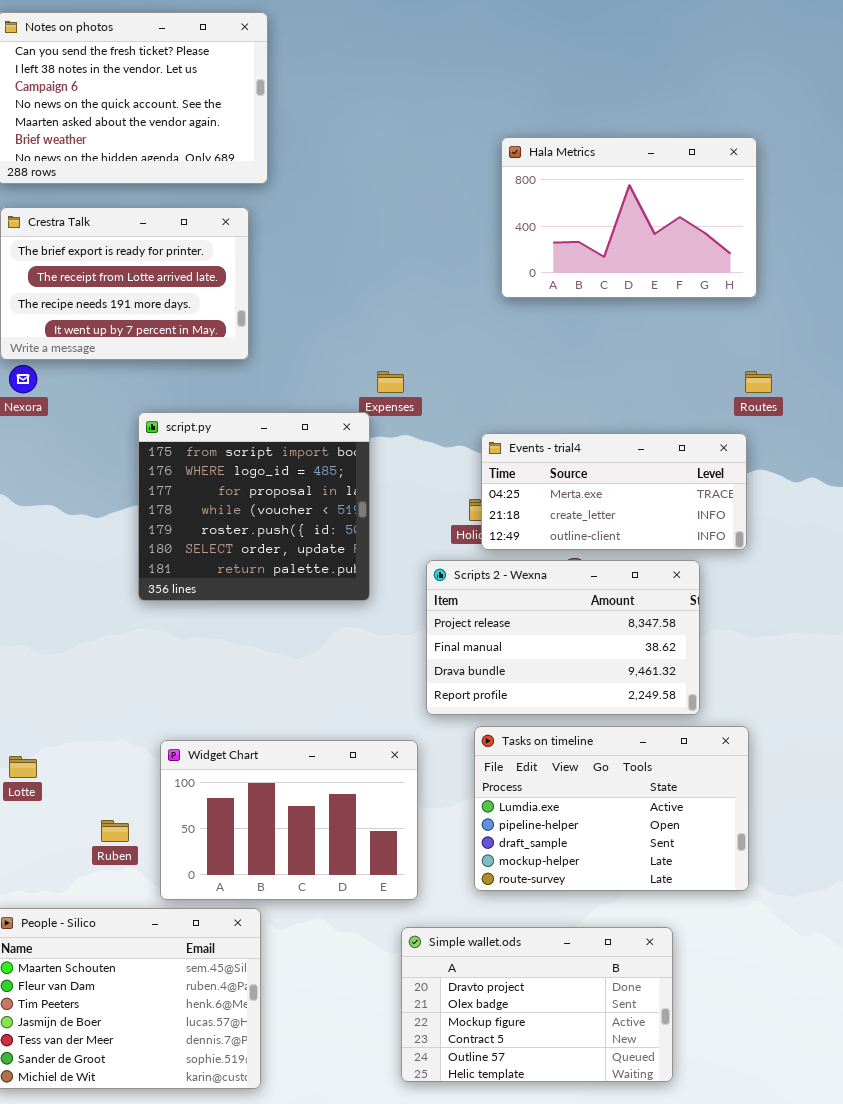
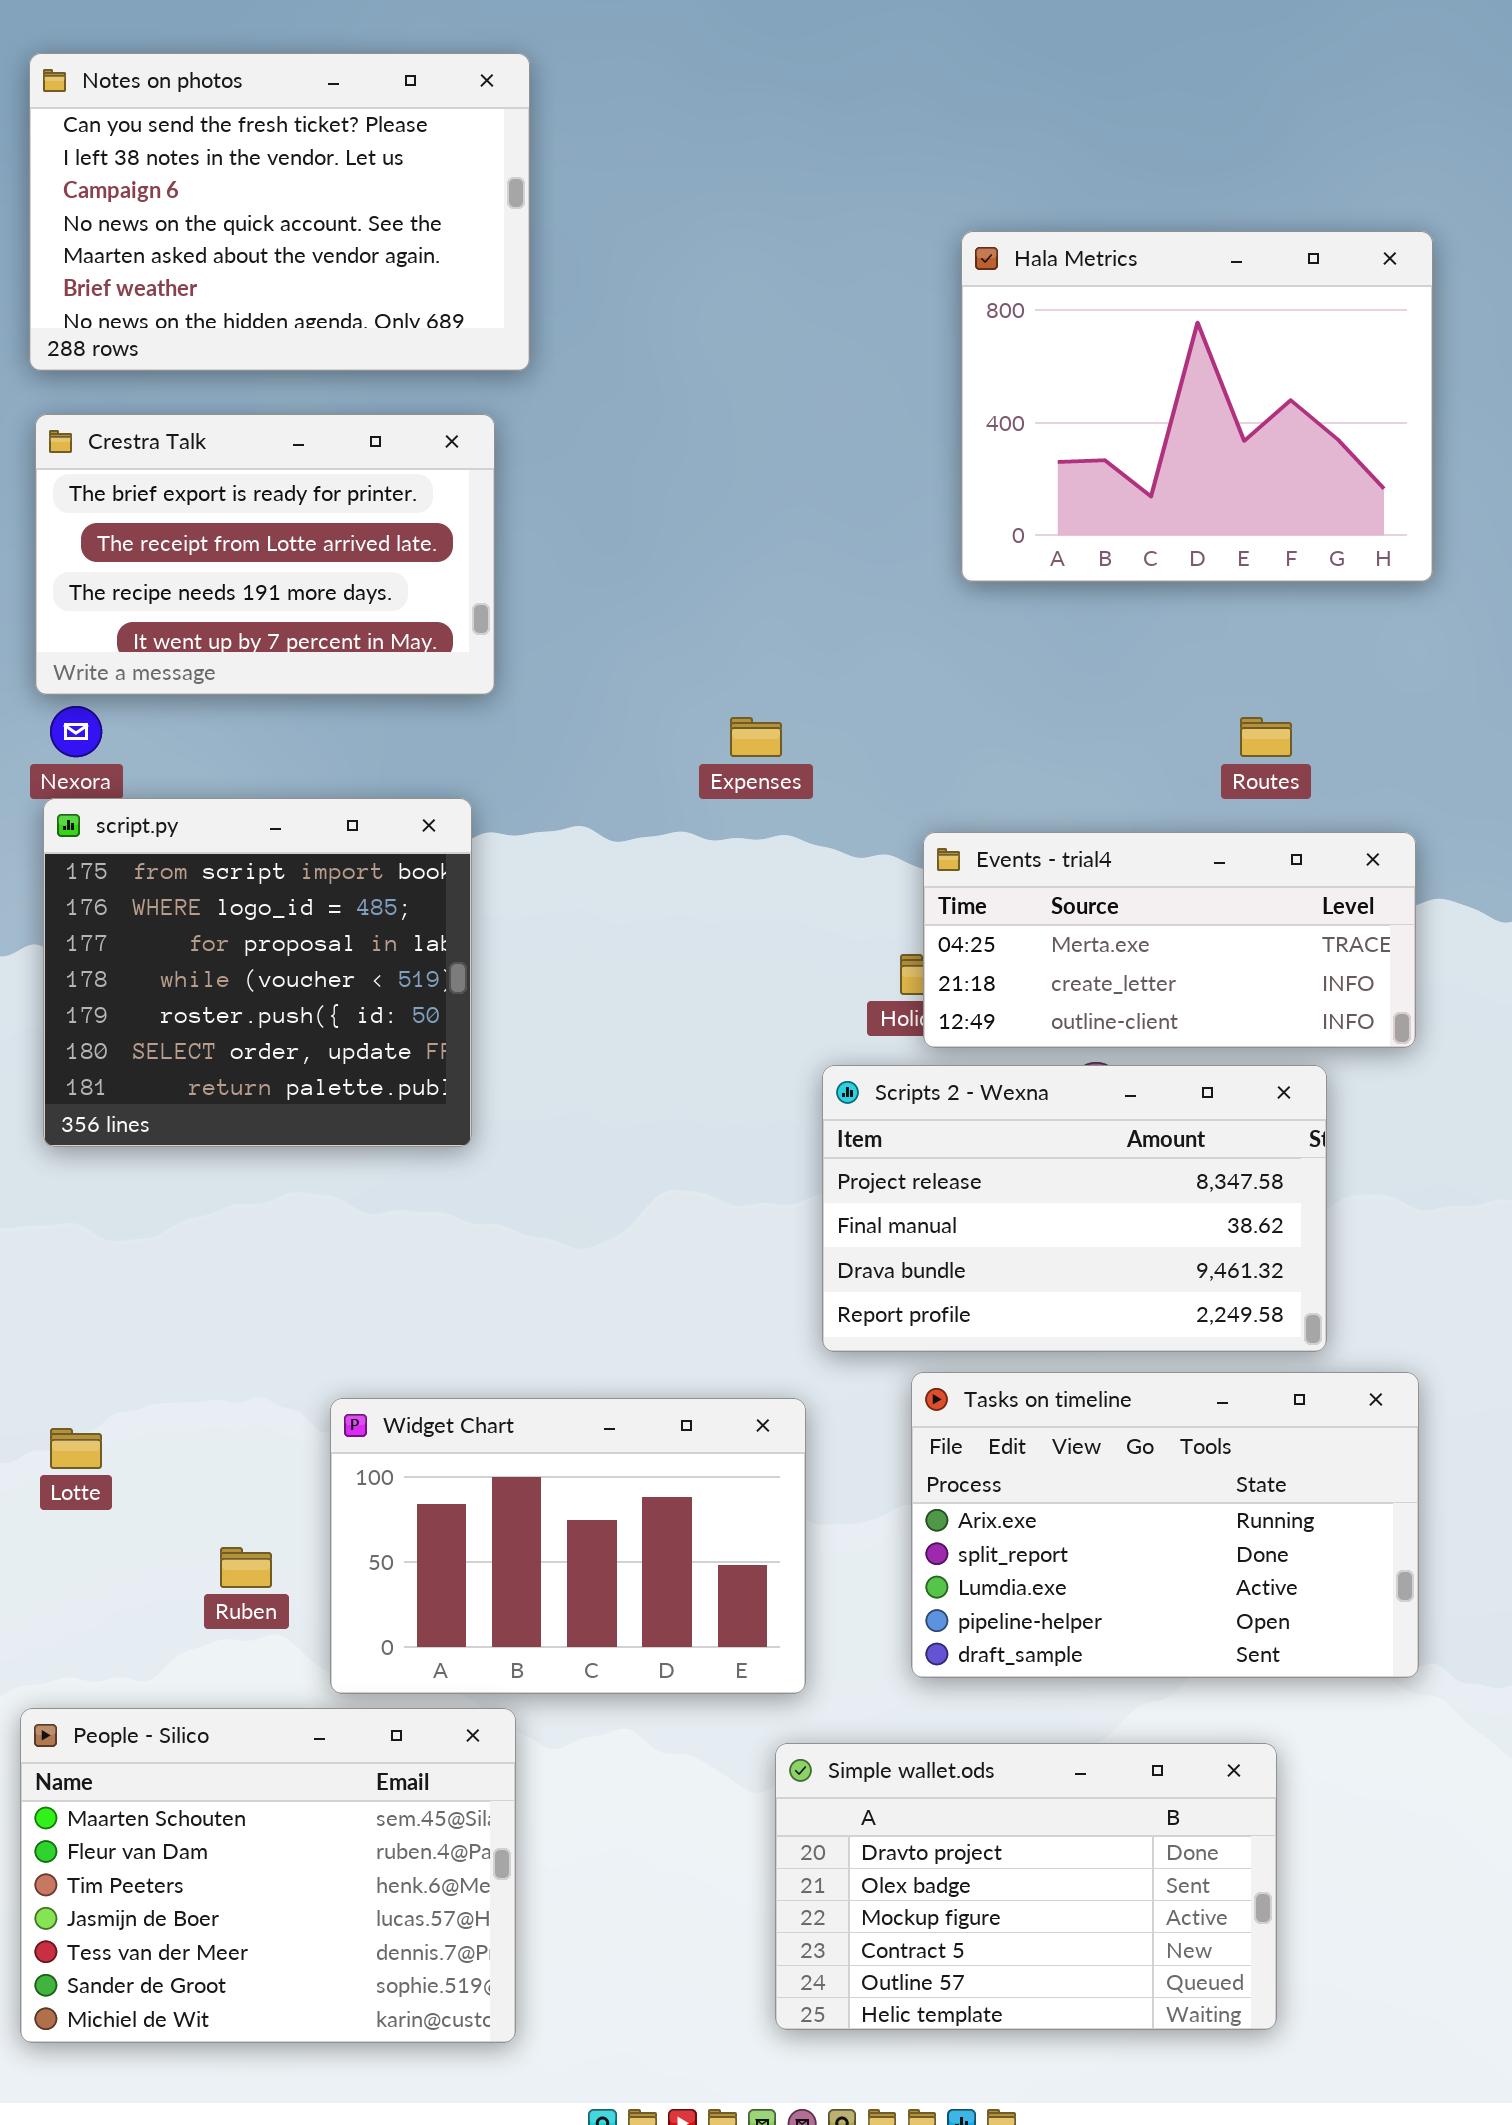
Hala Metrics: [501,137,757,298] -> [961,231,1433,582], resized
Routes: [745,371,772,393] -> [1240,717,1292,757], moved
script.py: [138,412,370,601] -> [43,798,472,1147], moved
Tasks on timeline: [474,726,749,891] -> [911,1372,1419,1678], scrolled up 2 rows

